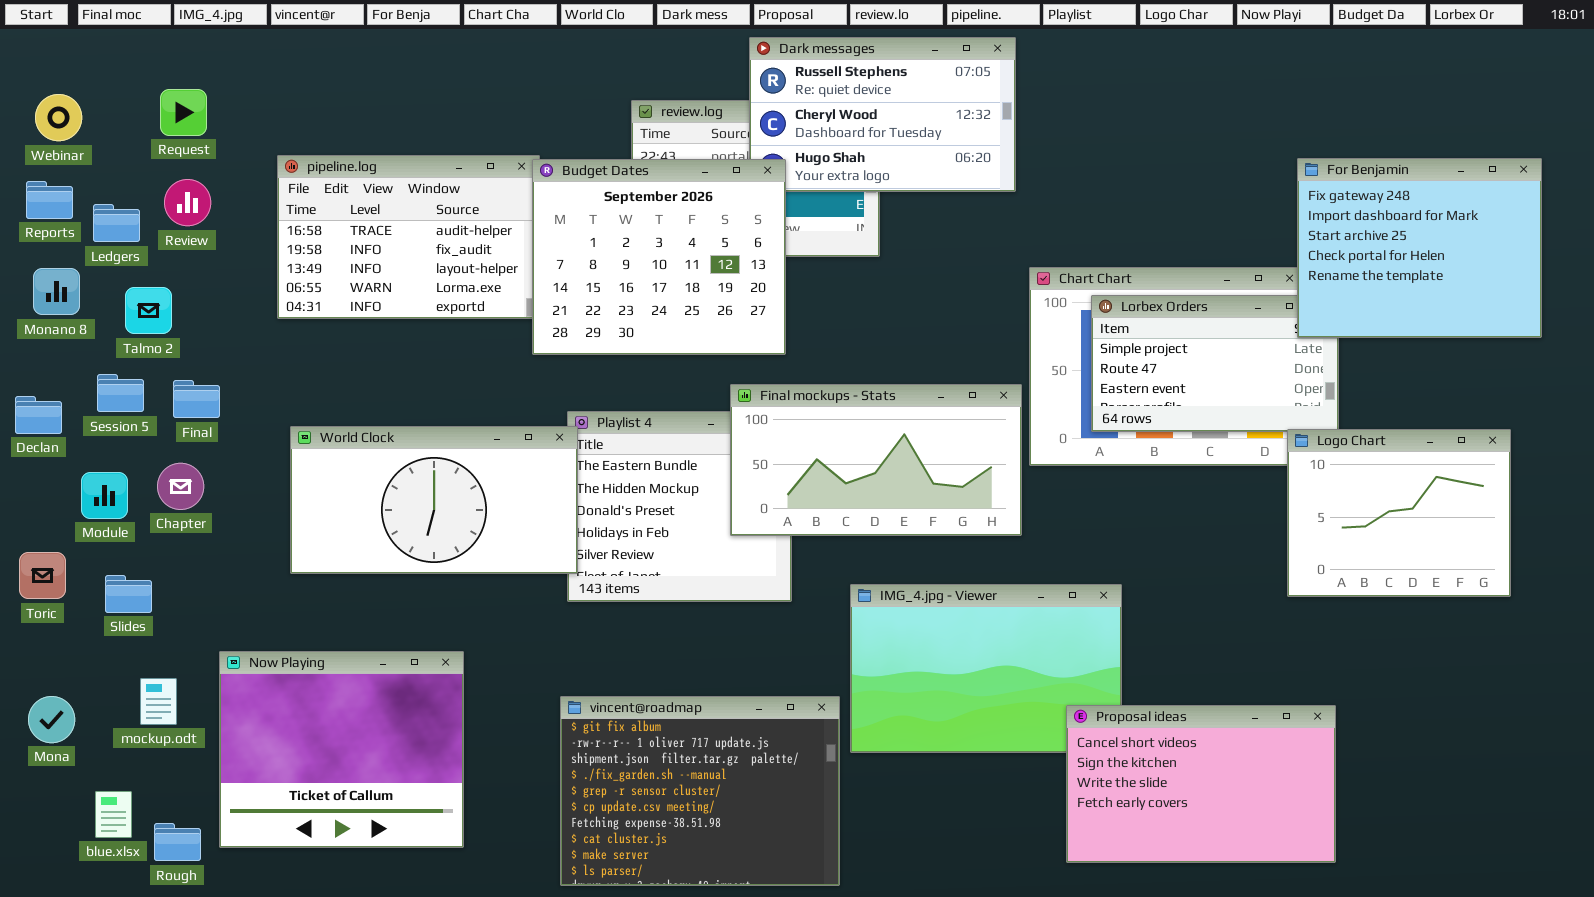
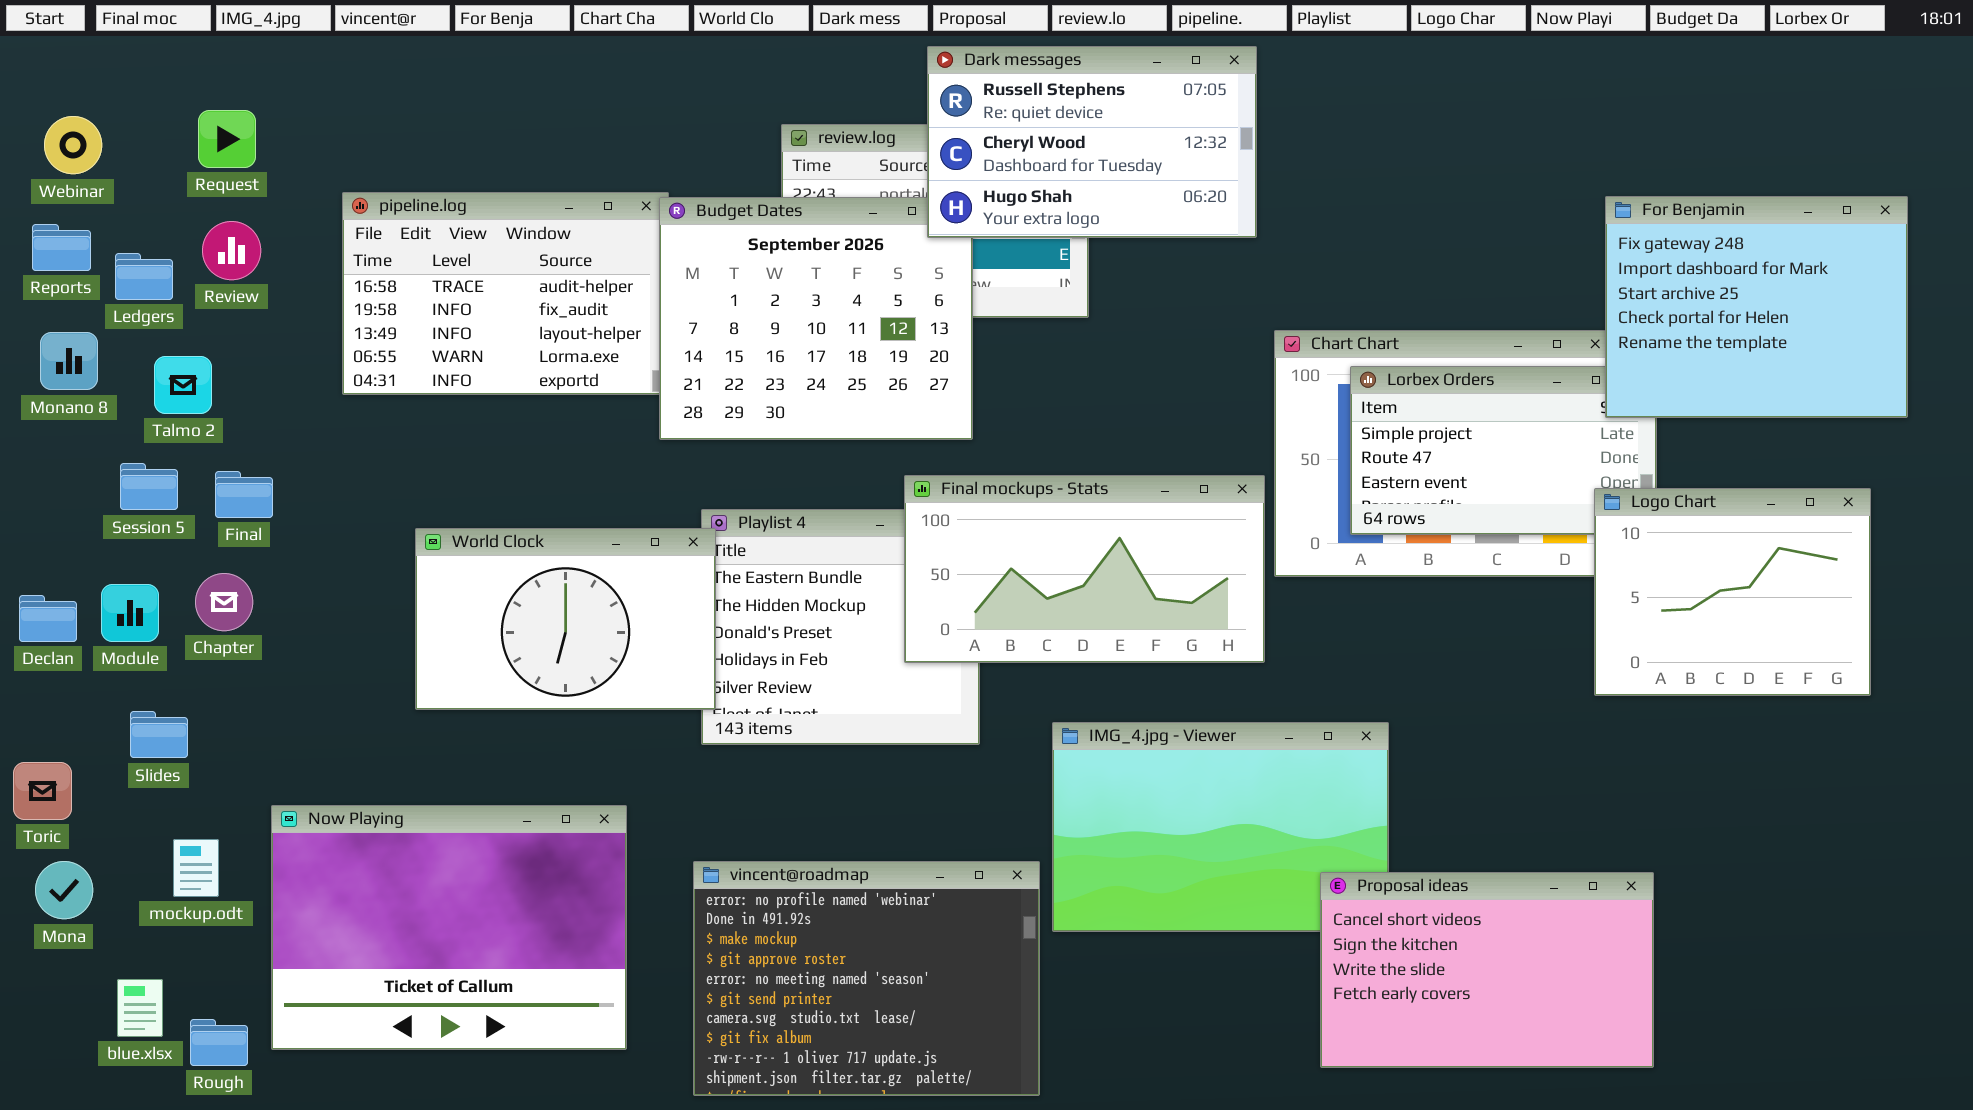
Dark messages: [749,37,1016,192] -> [927,46,1257,238], raised
Declan: [15,396,62,434] -> [19,595,77,642], moved
World Clock: [290,426,578,574] -> [415,528,716,710], resized
Logo Chart: [1287,429,1511,597] -> [1594,488,1871,696], moved
Toric: [19,552,66,599] -> [13,762,72,820], moved
Now Playing: [219,651,464,848] -> [271,805,627,1050], resized
vincent@roadmap: [560,696,840,886] -> [693,861,1040,1096], scrolled up 7 rows

